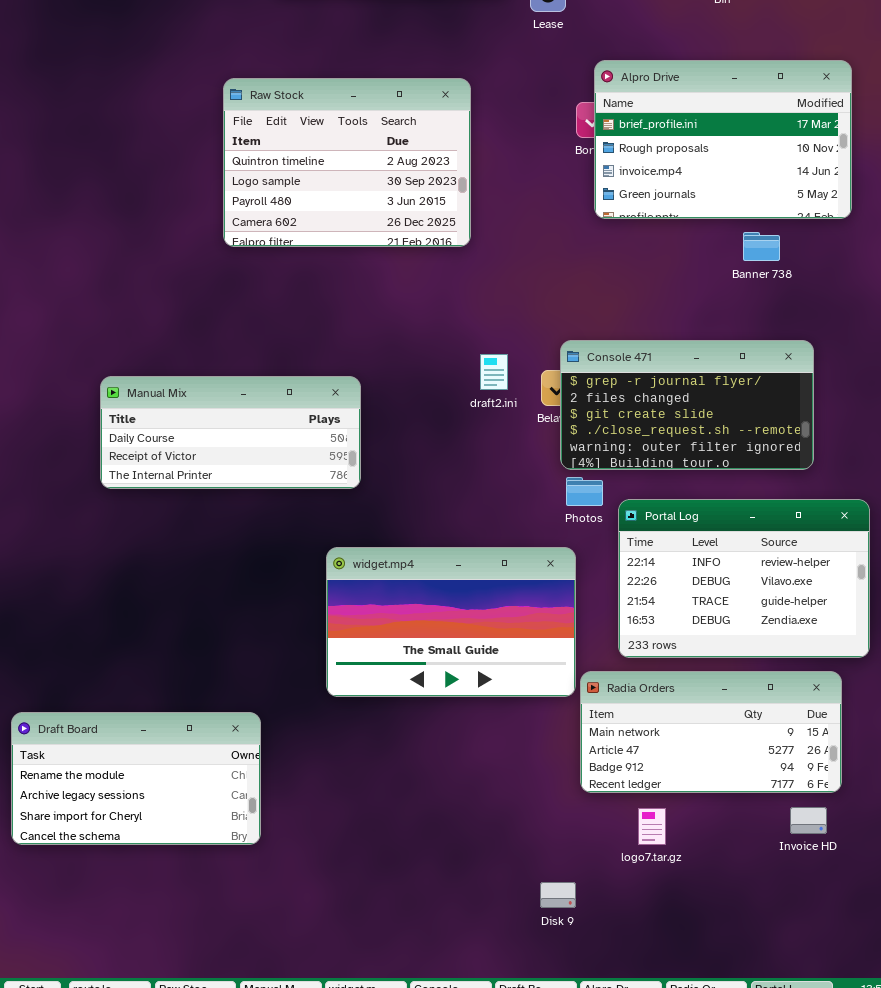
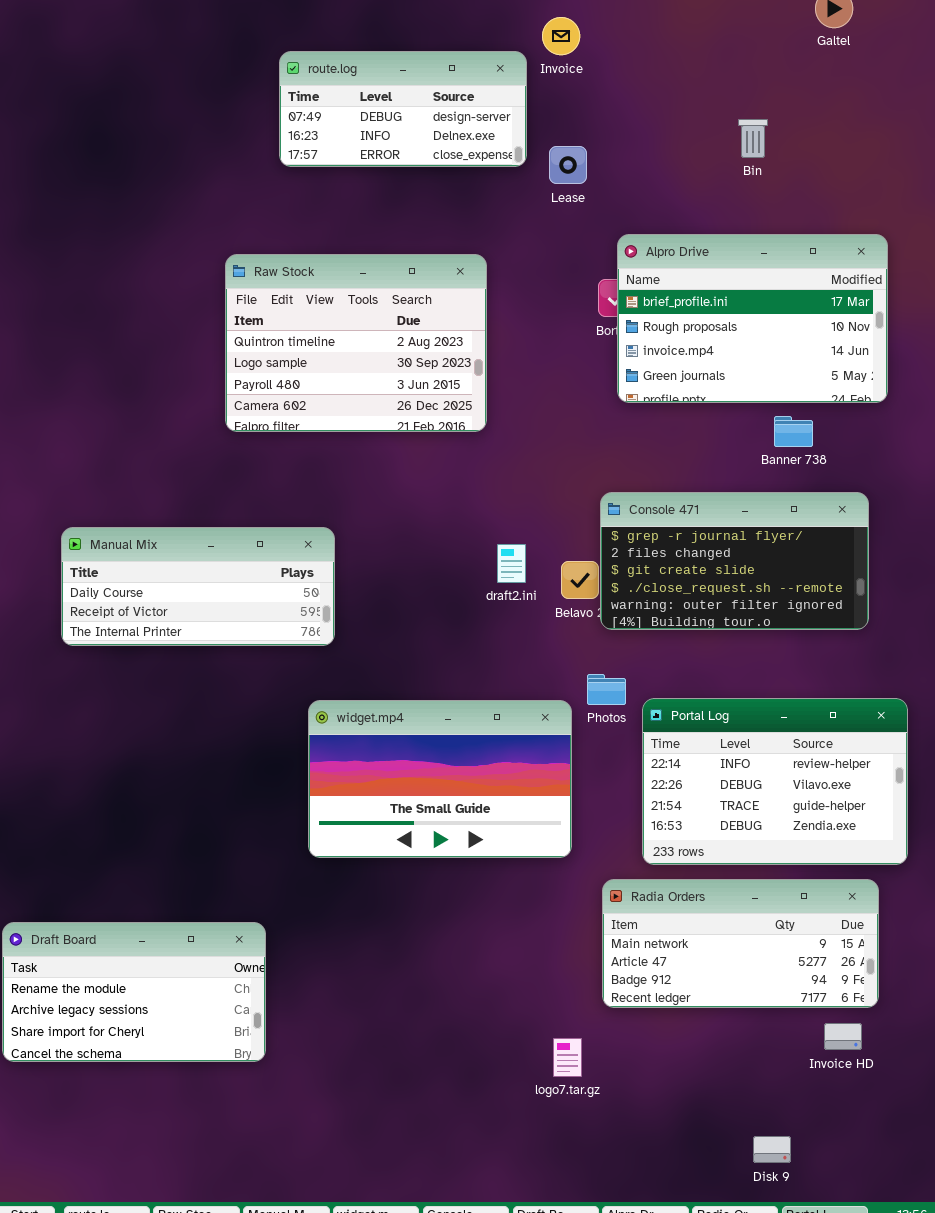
Console 471: [560,340,814,470] -> [600,492,869,630], moved
Manual Mix: [100,376,361,489] -> [61,527,335,646], moved
widget.mp4: [326,547,576,697] -> [308,700,572,858], moved
logo7.tar.gz: [638,808,666,845] -> [553,1038,582,1077], moved
Disk 9: [540,882,576,908] -> [753,1136,791,1163], moved

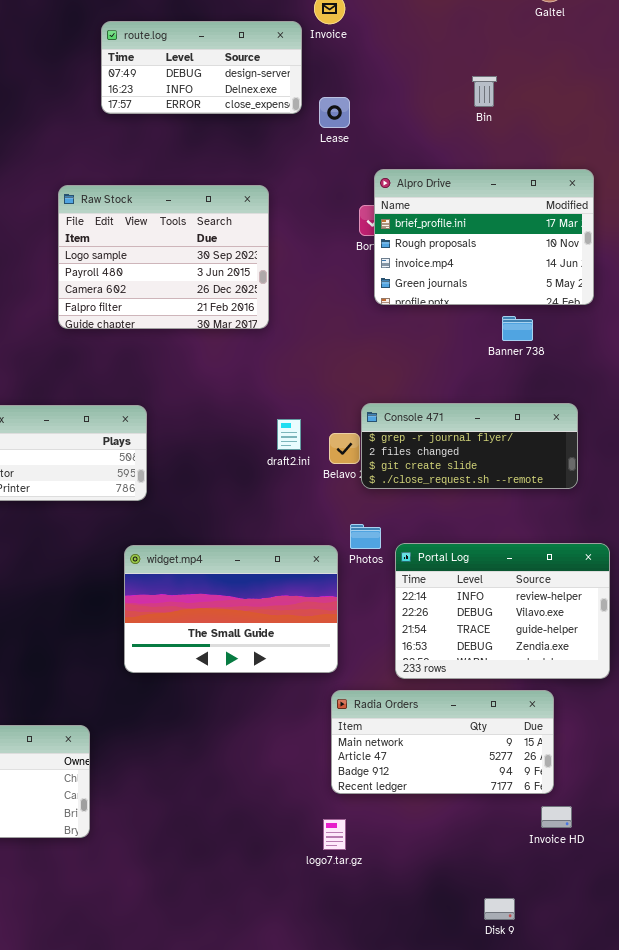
Raw Stock: [225,254,487,432] -> [58,185,269,329], scrolled down 1 row
Console 471: [600,492,869,630] -> [361,403,578,489], resized
Radia Orders: [602,879,879,1008] -> [331,690,554,794], moved

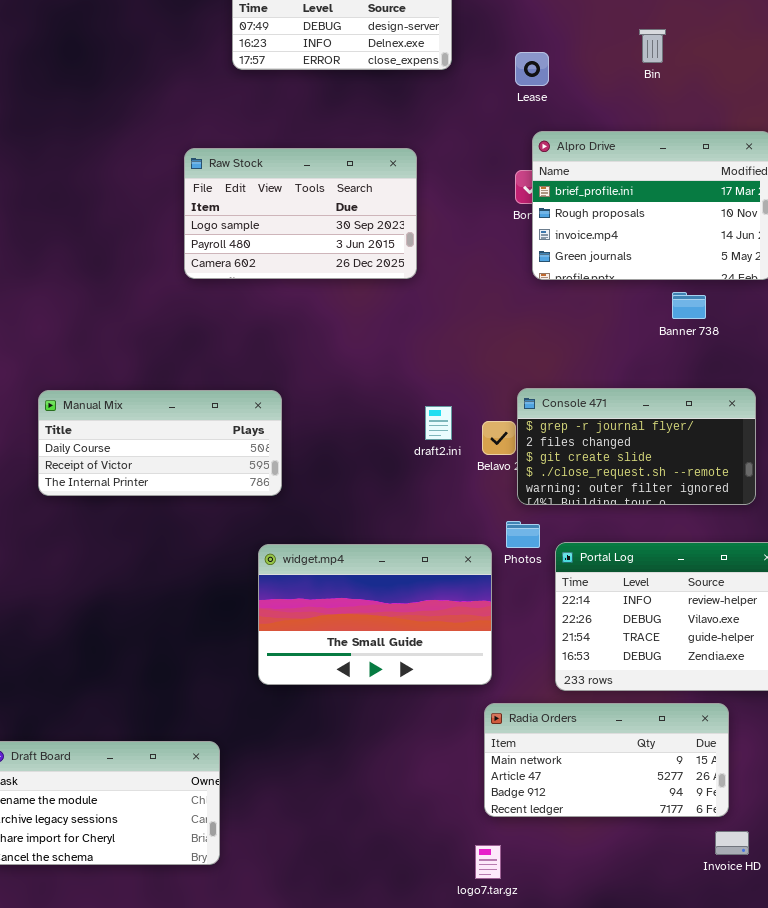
Lease: [319,97,350,128] -> [515,52,549,86], moved
Raw Stock: [58,185,269,329] -> [184,148,417,279], resized
Console 471: [361,403,578,489] -> [517,388,756,505], resized

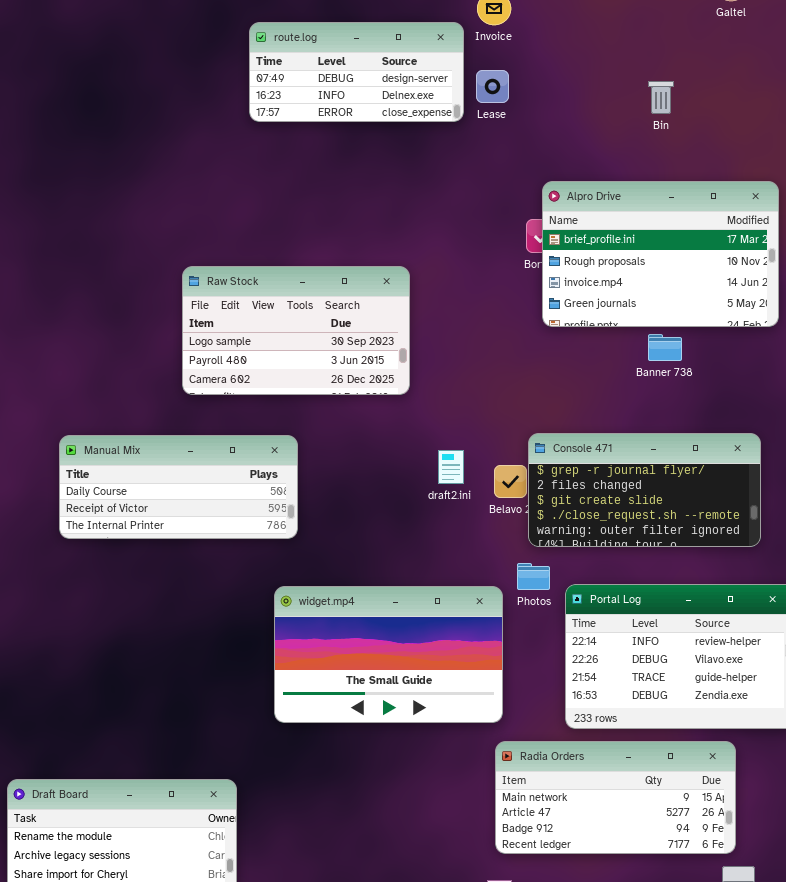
Lease: [515,52,549,86] -> [476,70,509,103], moved
Raw Stock: [184,148,417,279] -> [182,266,410,395], moved
Banner 738: [672,292,706,319] -> [648,334,682,361], moved

